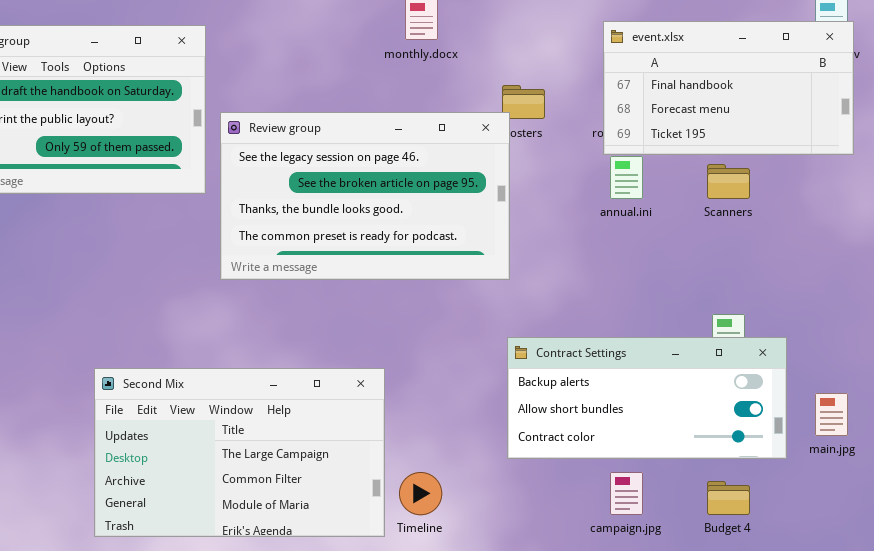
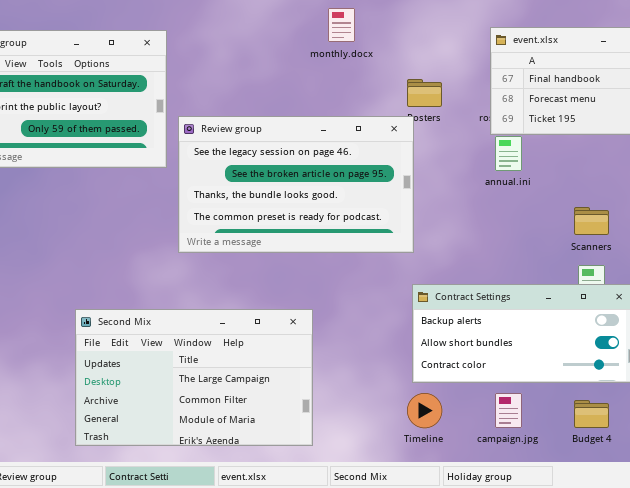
Review group: [220,112,510,280] -> [178,116,414,253], moved
Scanners: [707,164,750,199] -> [574,207,609,235], moved
Timeline: [399,472,442,515] -> [407,393,442,428], moved

